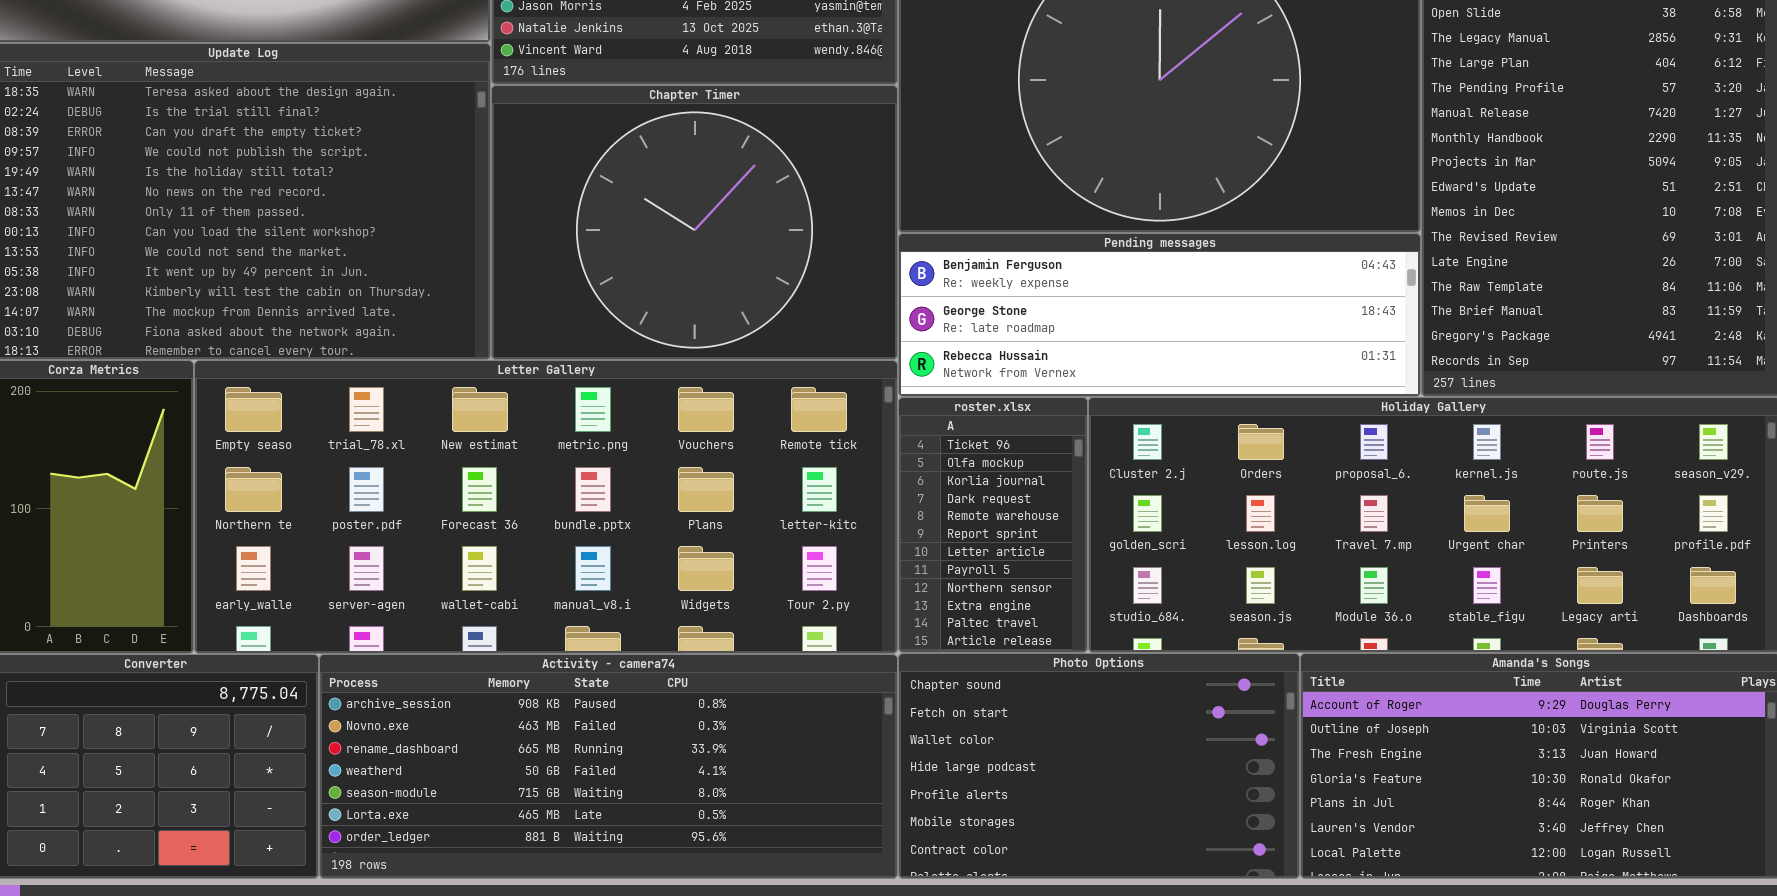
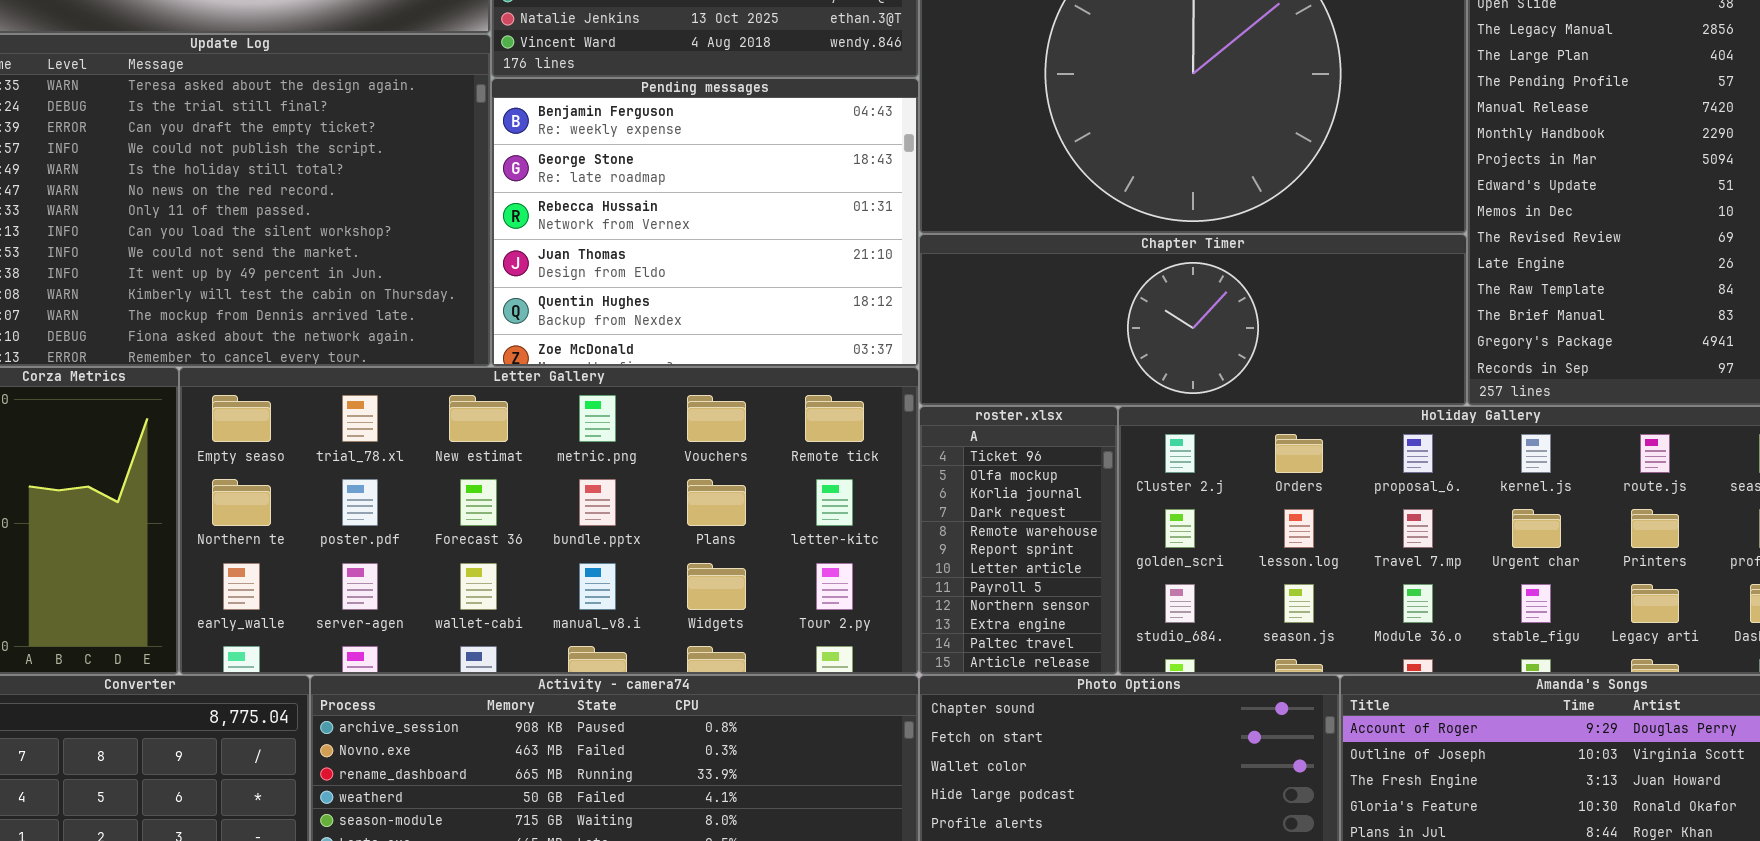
Chapter Timer: [491,85,898,360] -> [919,234,1467,406], moved, resized
Pending messages: [898,233,1421,397] -> [491,78,919,367], moved, resized

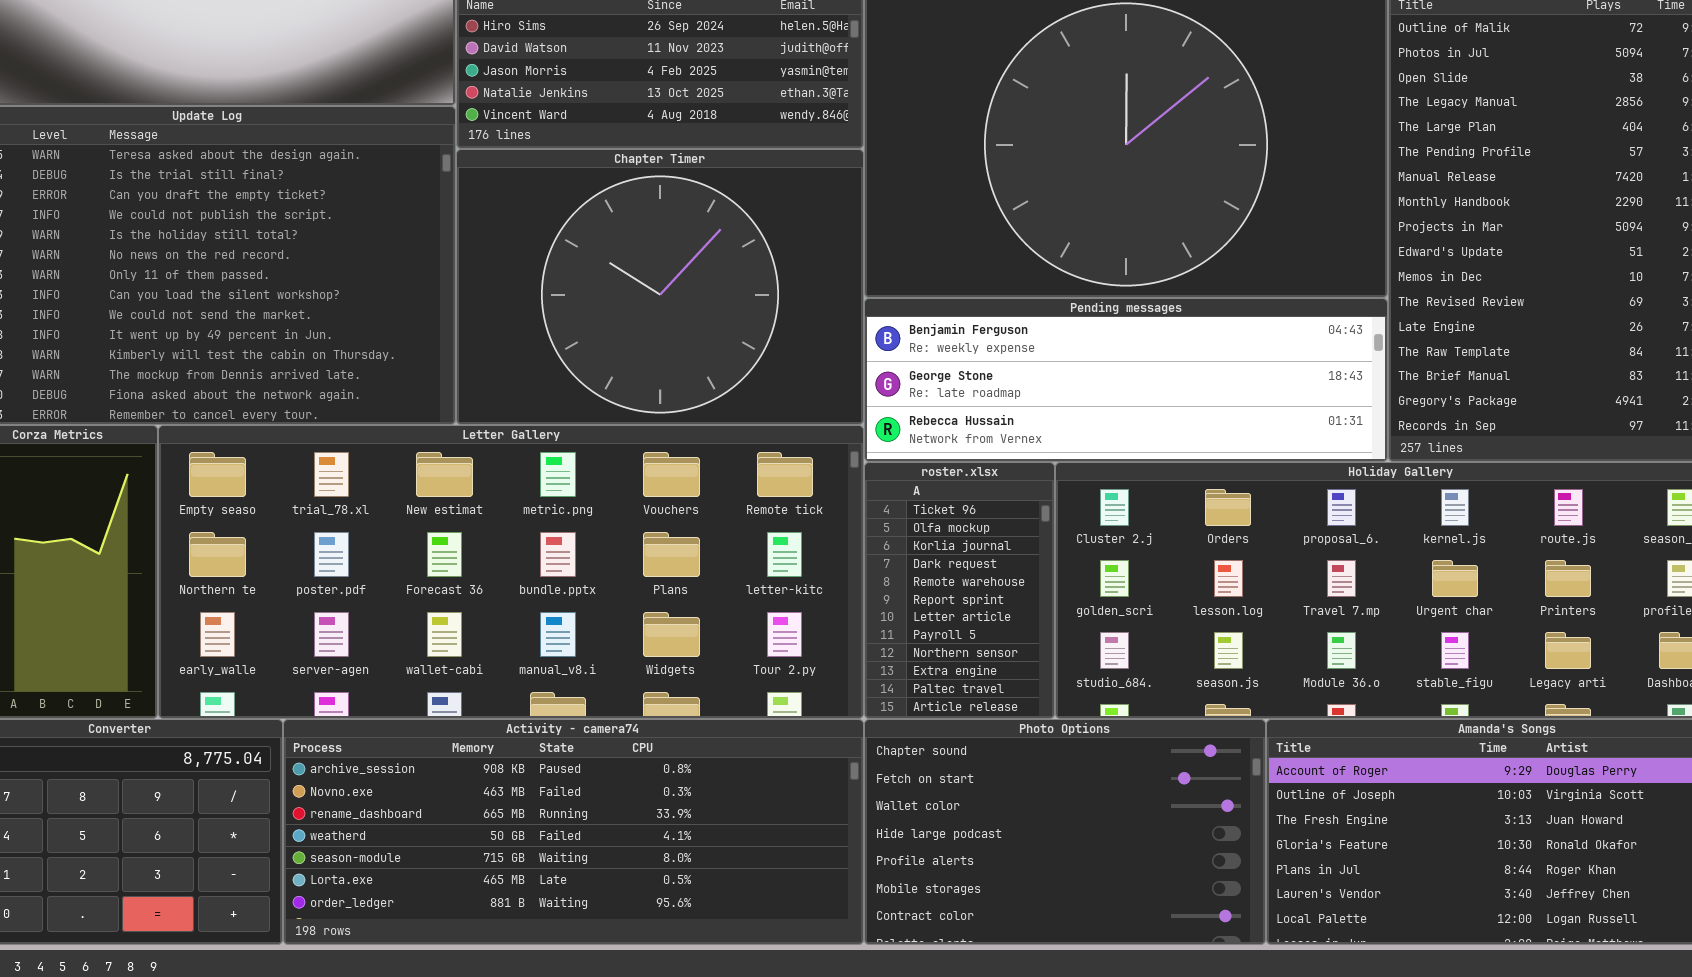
Pending messages: [491,78,919,367] -> [864,298,1388,462], moved, resized
Chapter Timer: [919,234,1467,406] -> [456,149,864,425], moved, resized

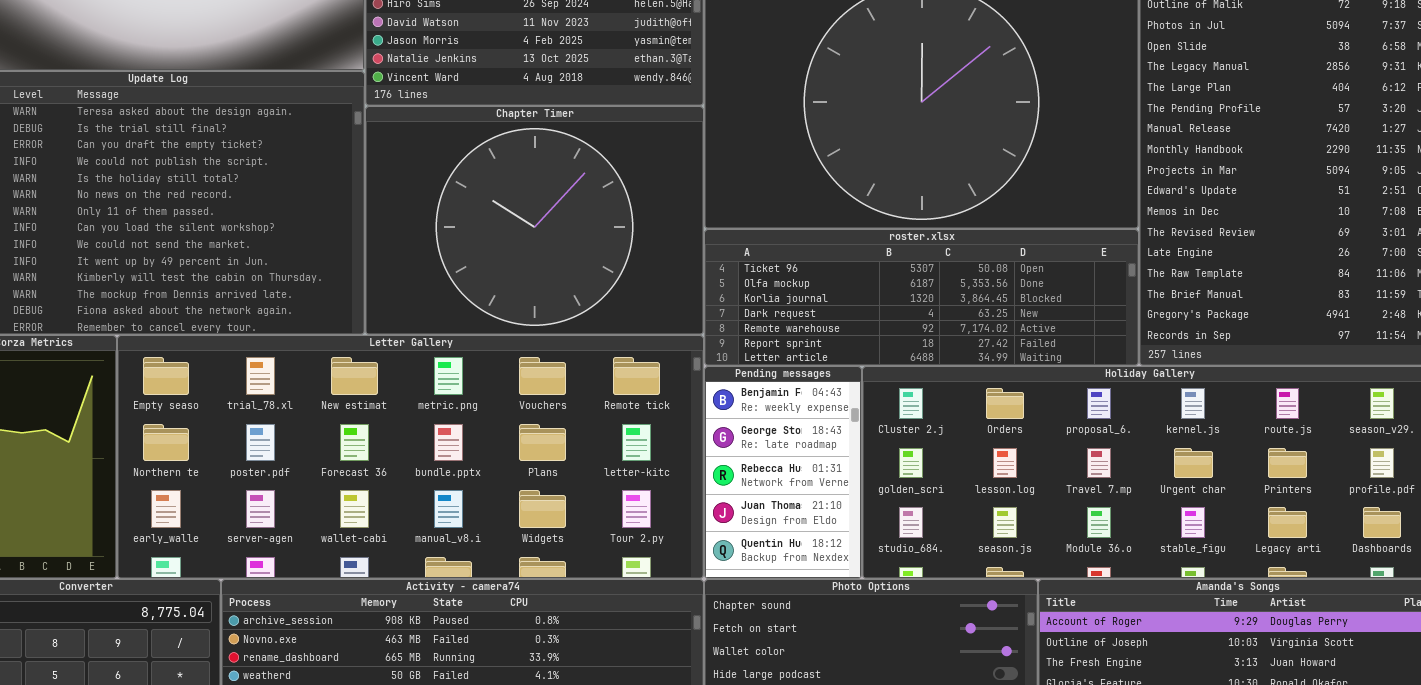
Pending messages: [864,298,1388,462] -> [704,366,862,579], moved, resized
roster.xlsx: [864,462,1055,719] -> [704,229,1139,366], moved, resized

